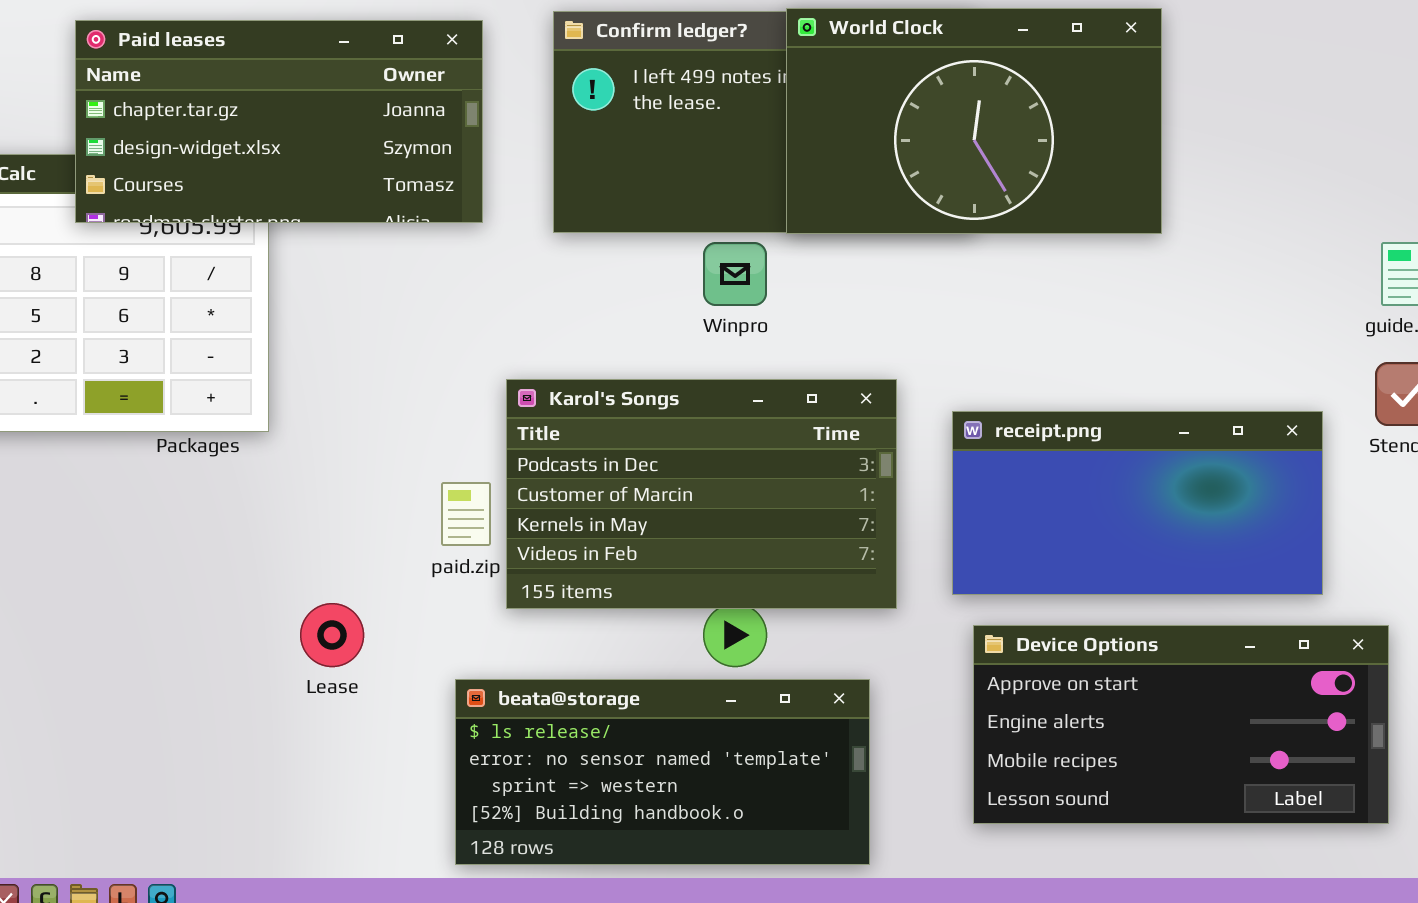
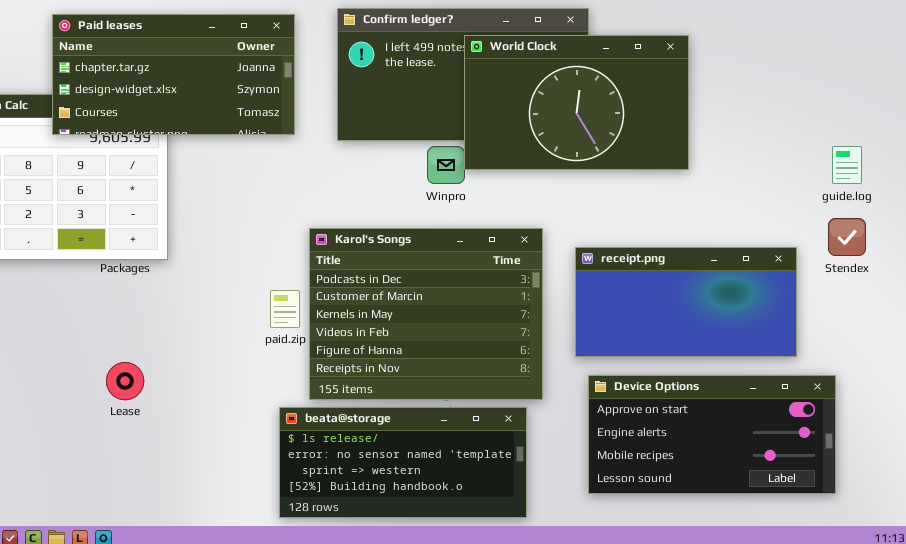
World Clock: [786,8,1162,234] -> [464,35,689,170], moved
Karol's Songs: [506,379,897,609] -> [309,228,543,400], resized
Lease: [300,603,364,667] -> [106,362,144,400], moved

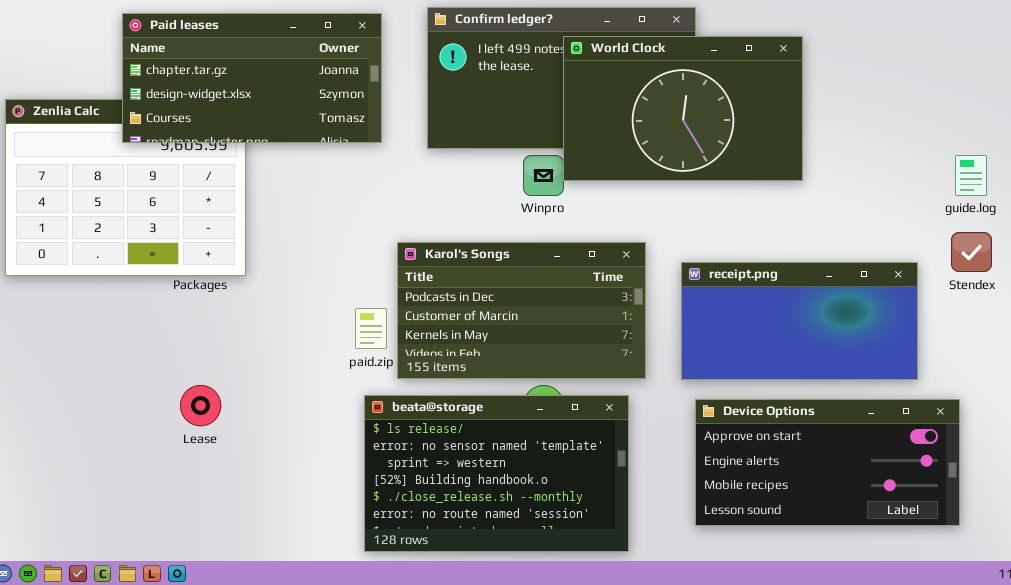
Karol's Songs: [309,228,543,400] -> [397,242,646,379], resized
beata@storage: [279,407,527,518] -> [364,395,629,552], resized

